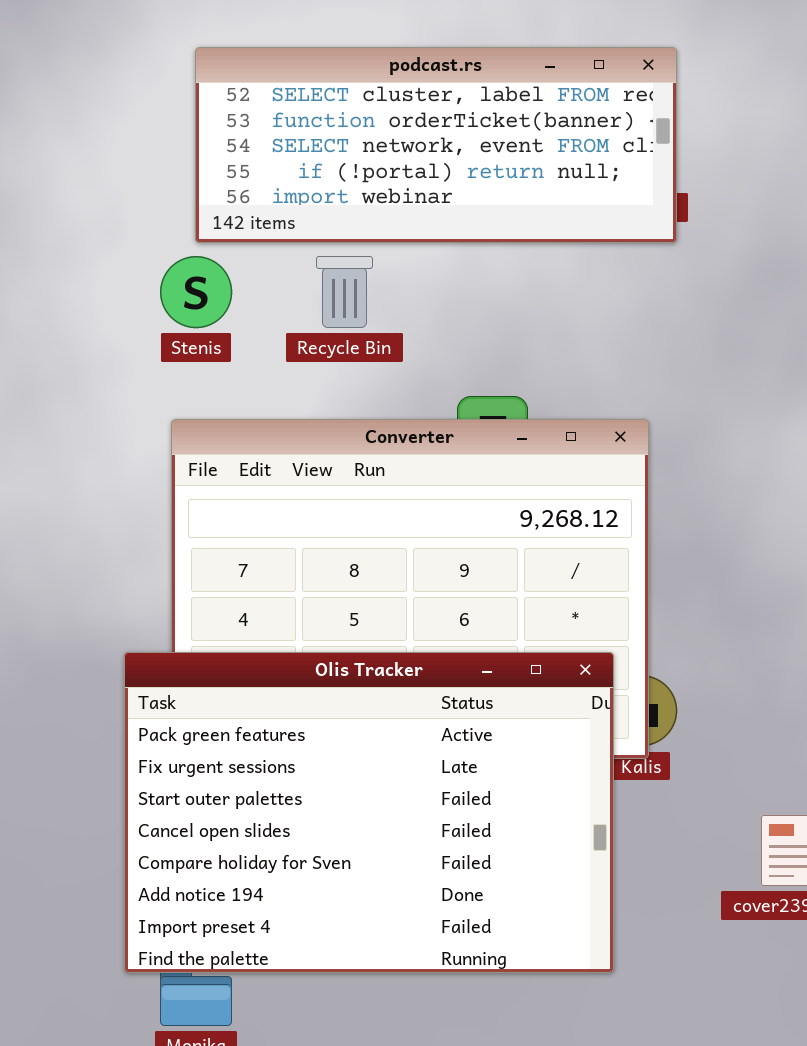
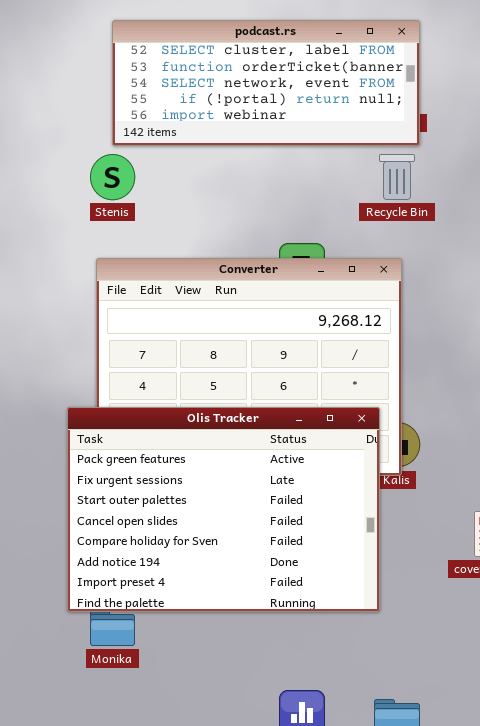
Recycle Bin: [316,256,373,328] -> [379,154,415,200], moved

